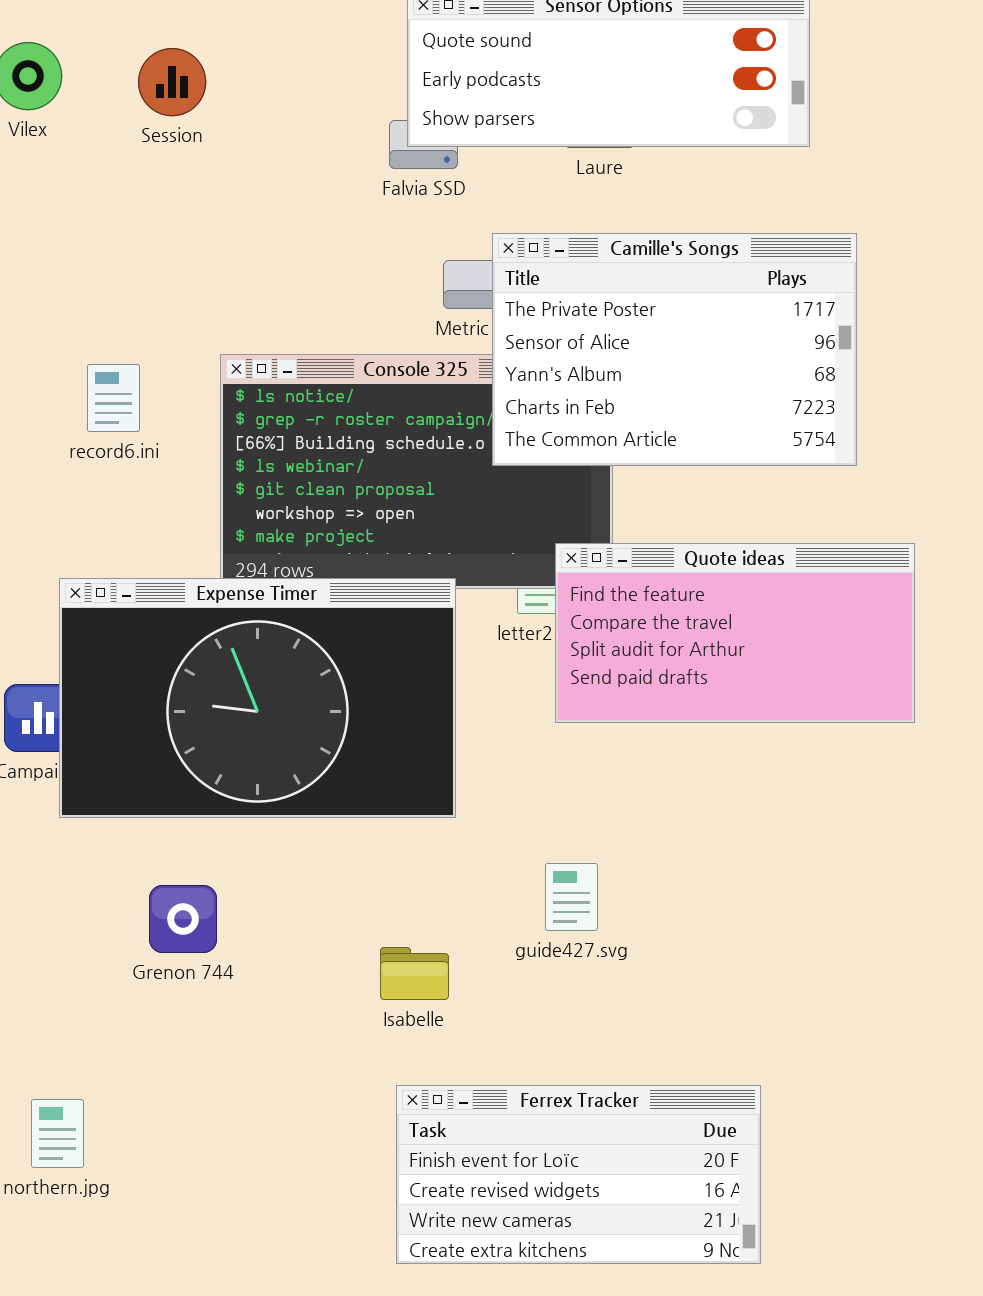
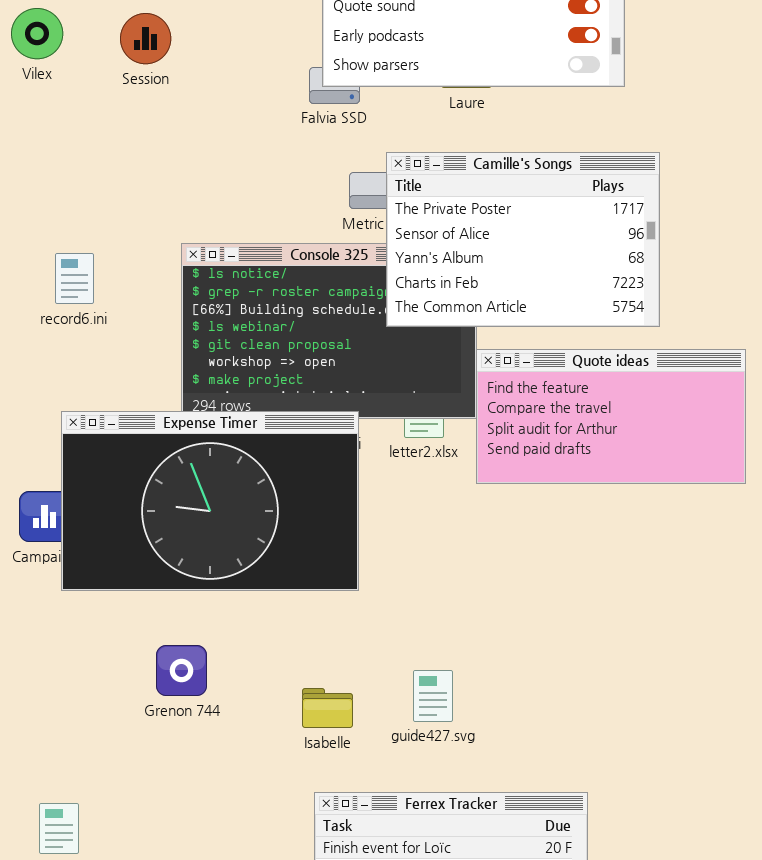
record6.ini: [87,364,140,432] -> [55,253,94,304], moved
Quote ideas: [555,543,915,723] -> [476,349,746,484], moved
guide427.svg: [545,863,598,931] -> [413,670,453,722], moved
Grenon 744: [149,885,217,953] -> [156,645,207,696], moved

